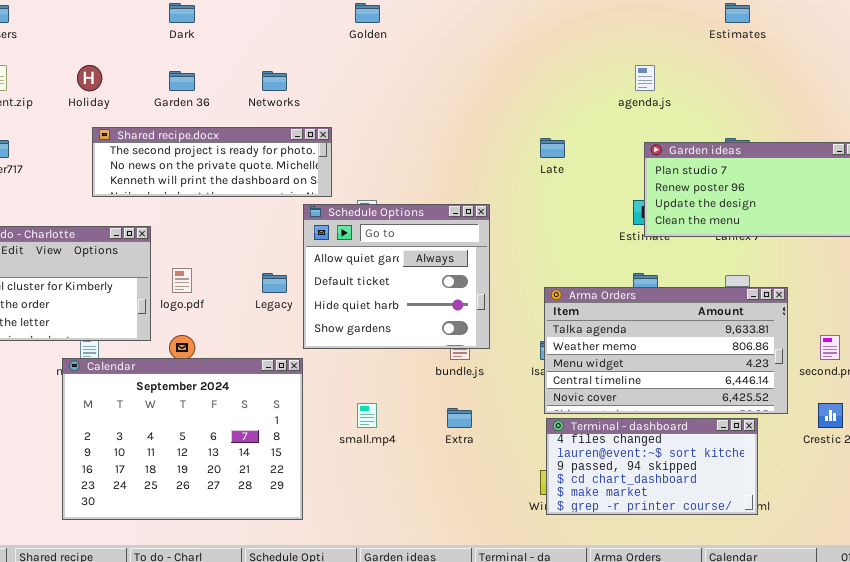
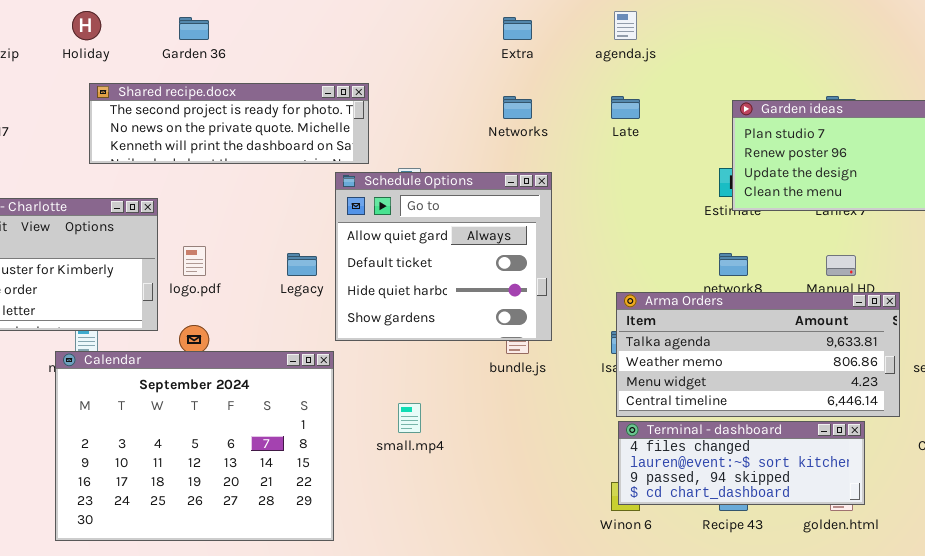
agenda.js: [635,65,655,91] -> [614,11,637,40], moved
Networks: [262,71,287,91] -> [503,96,532,119], moved
Arma Orders: [544,287,788,414] -> [616,292,900,417], resized
Extra: [447,408,472,428] -> [503,17,532,40], moved
Terminal - dashboard: [546,418,758,515] -> [618,421,865,505], resized

